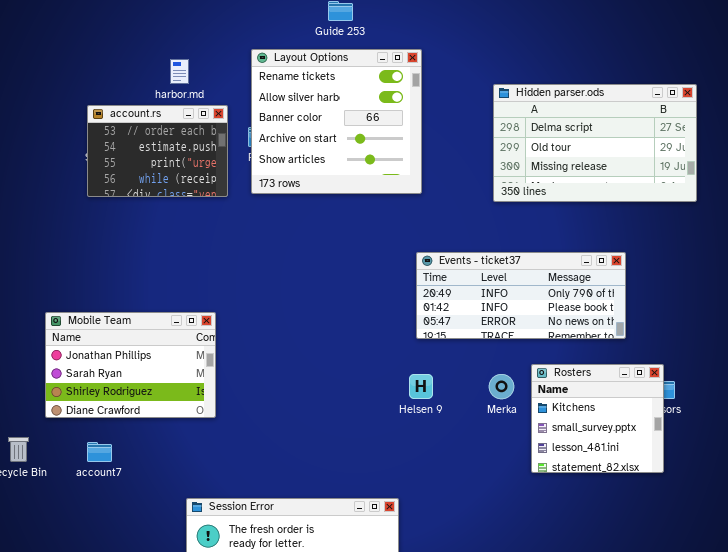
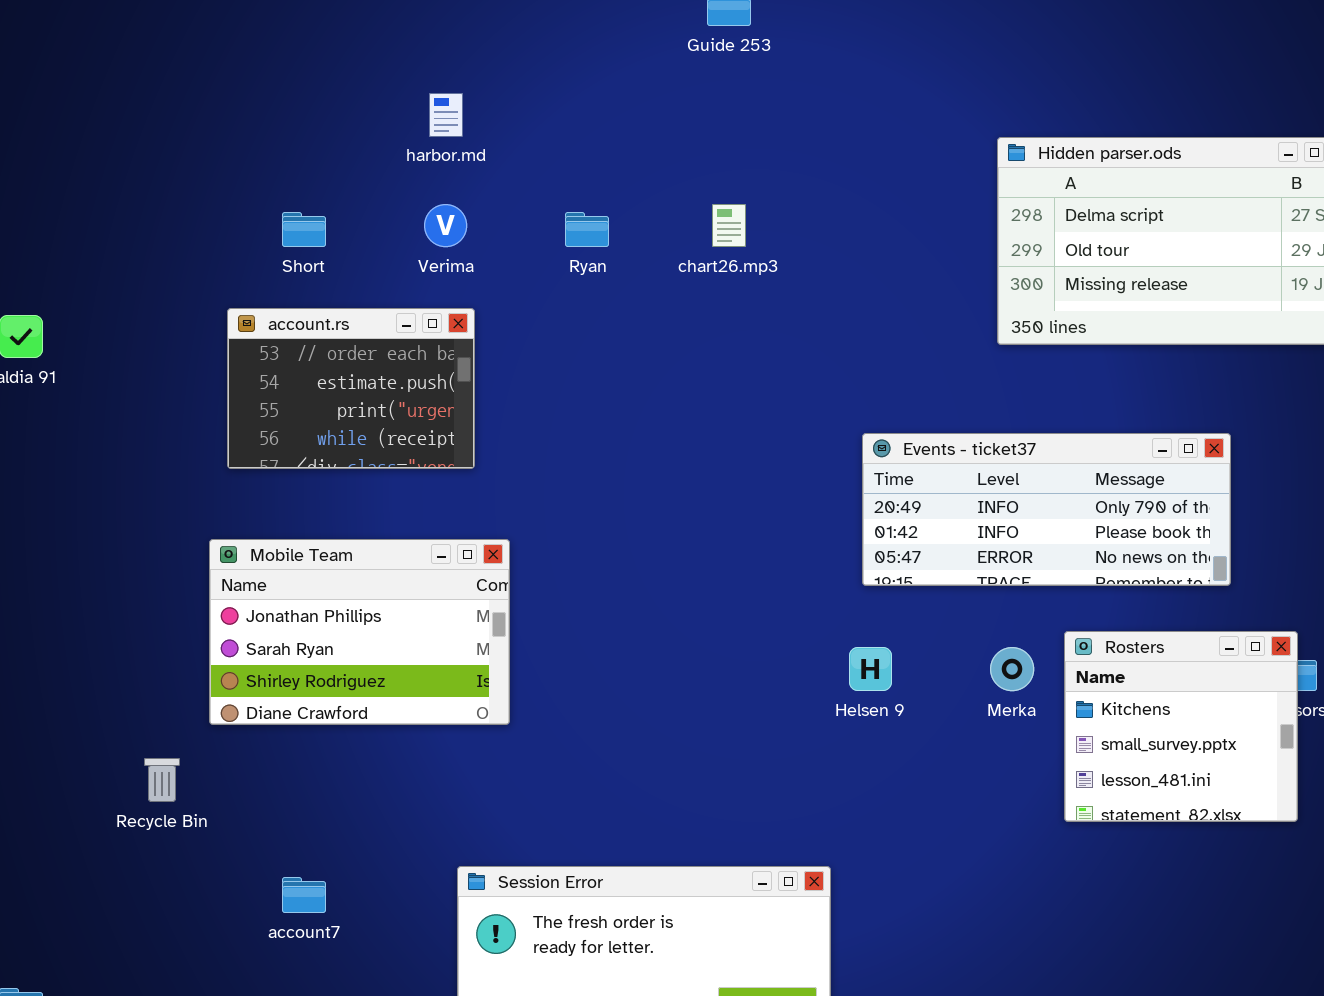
Layout Options: [251,49,422,194] -> none, closed
account.rs: [87,105,228,197] -> [227,308,475,469], moved
account7: [87,442,112,462] -> [282,877,326,913], moved

